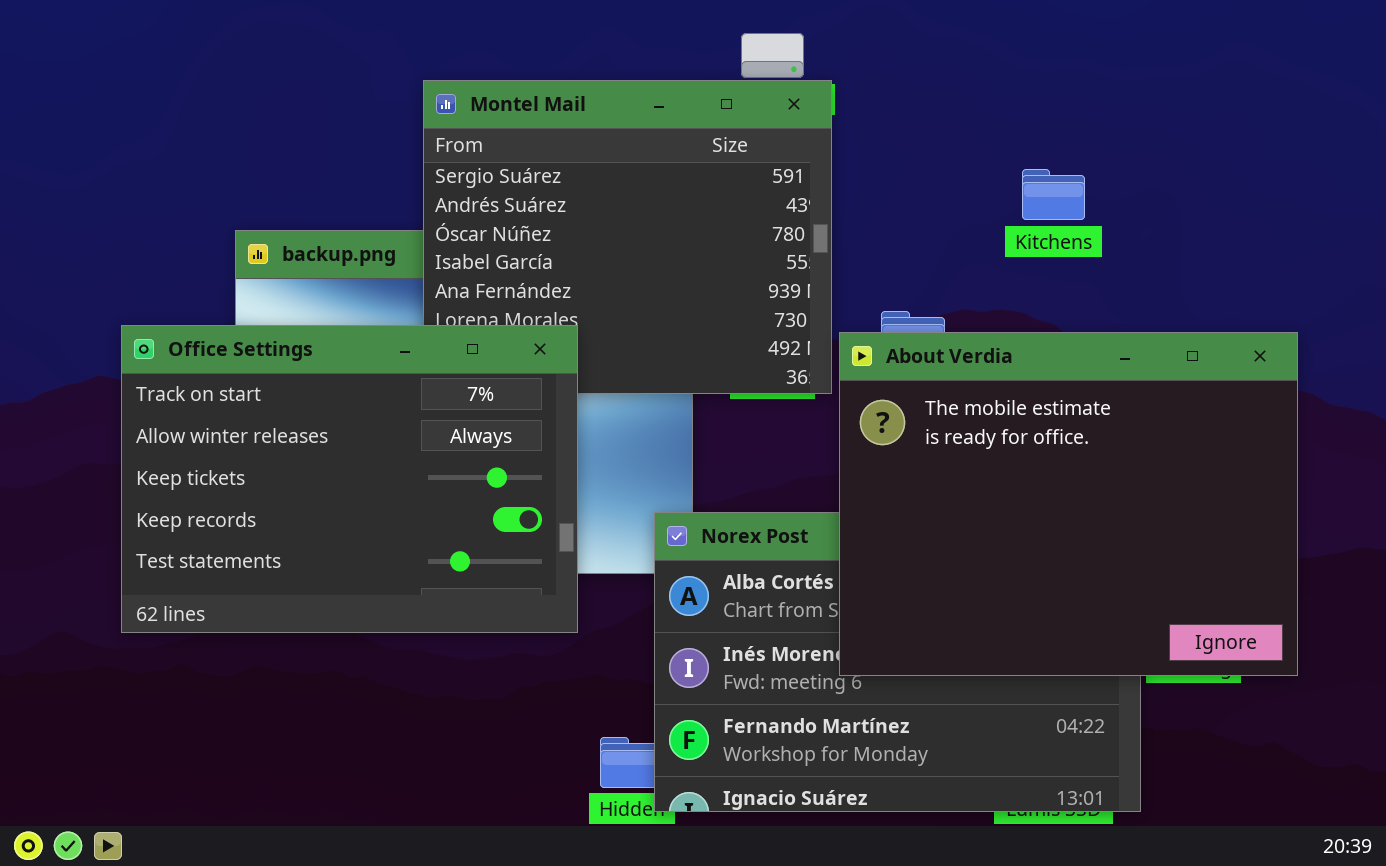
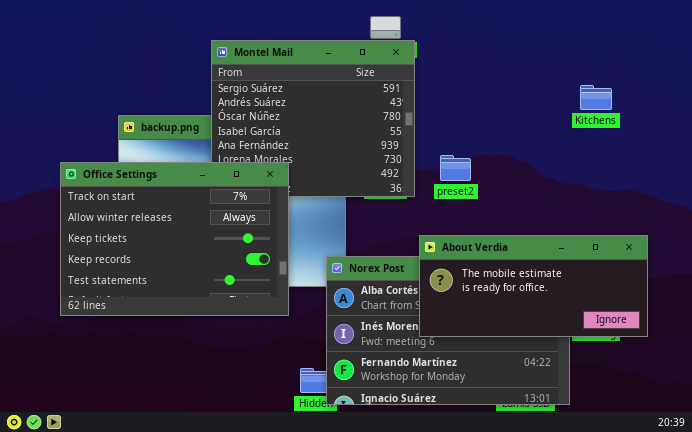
Kitchens: [1022,169,1085,220] -> [580,85,612,110], moved
About Verdia: [839,332,1298,676] -> [419,235,648,337], resized

